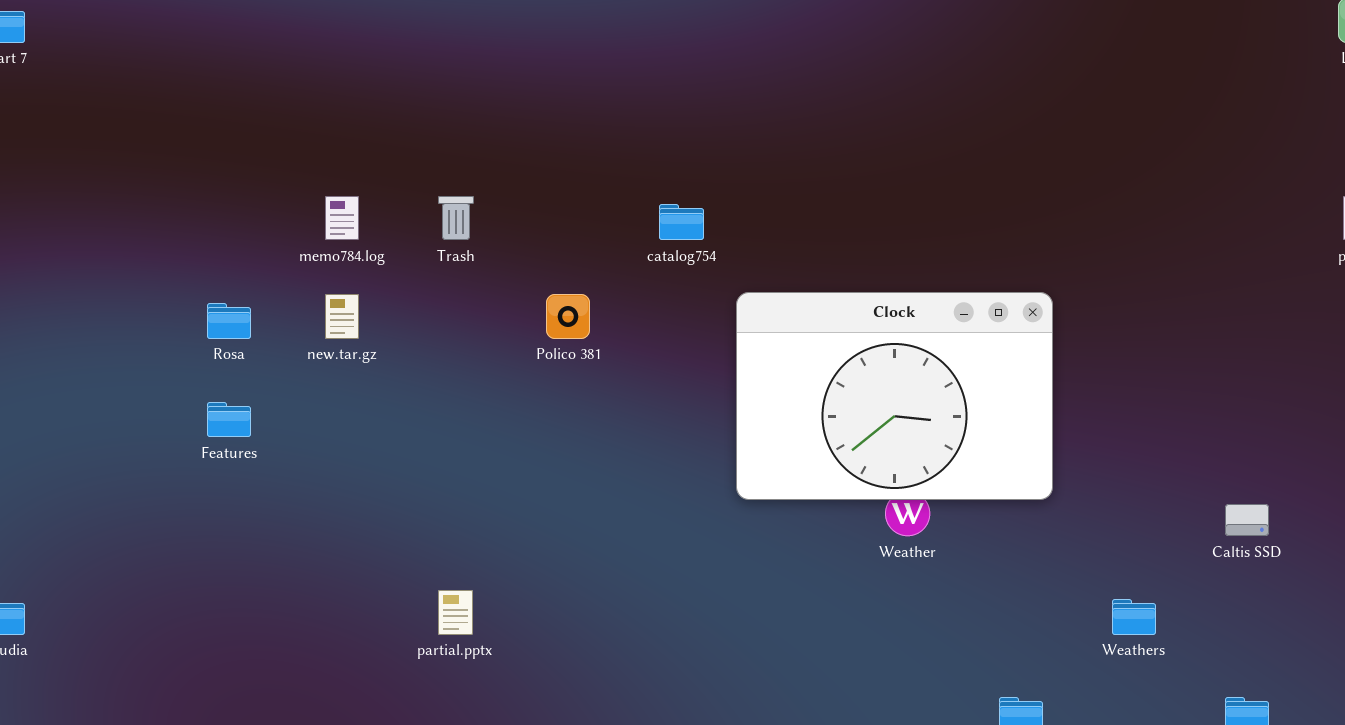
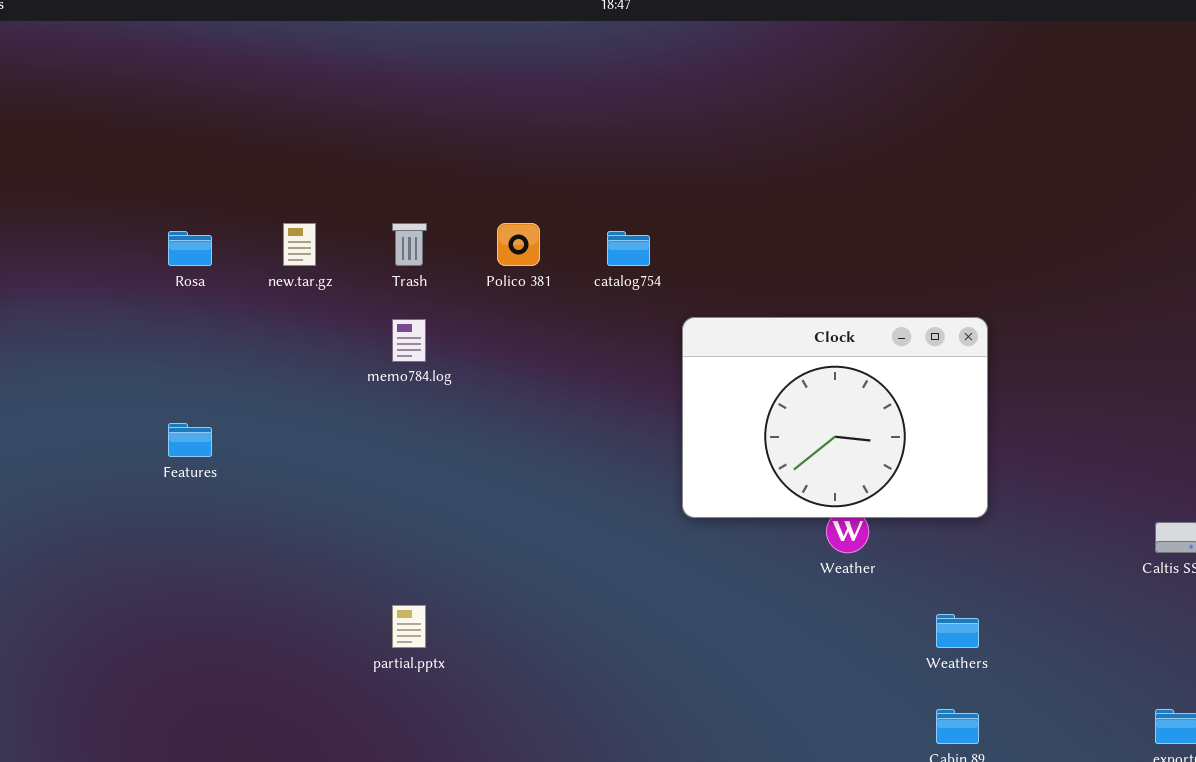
memo784.log: [325,196,359,240] -> [392,319,426,362], moved
new.tar.gz: [325,294,359,339] -> [283,223,316,266], moved
Polico 381: [546,294,590,339] -> [497,223,540,266], moved
Rosa: [207,303,251,339] -> [168,231,212,266], moved
Weathers: [1112,599,1156,635] -> [936,614,979,648], moved

